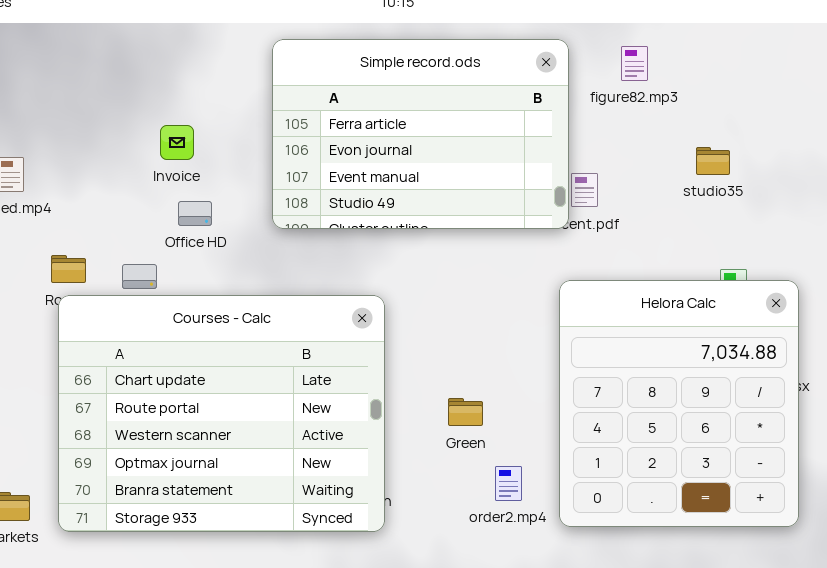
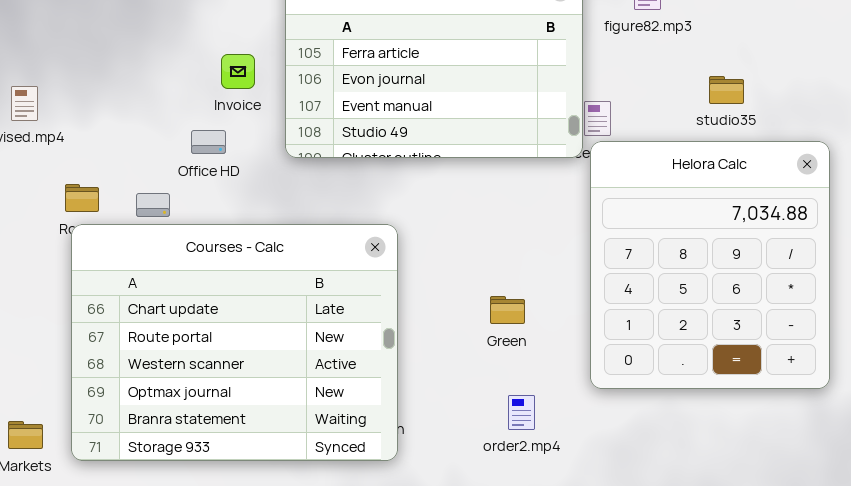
Invoice: [160,125,194,160] -> [221,54,255,89], moved
Helora Calc: [559,280,799,527] -> [590,141,830,389], moved
Green: [448,398,483,426] -> [490,296,525,324], moved

